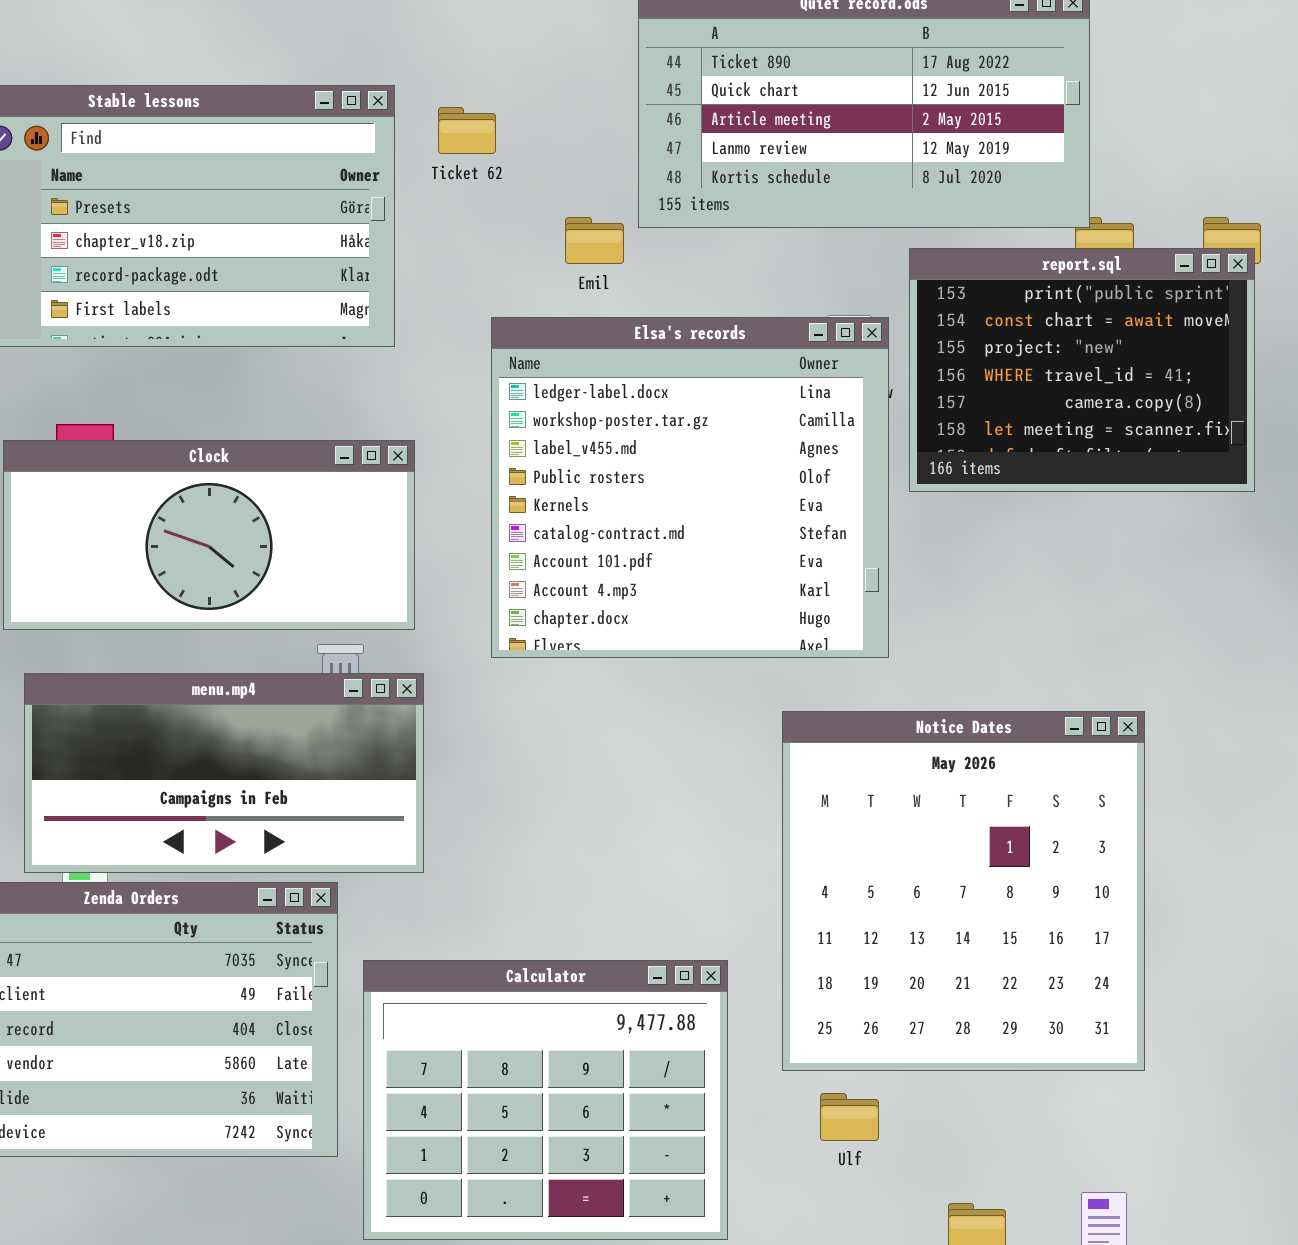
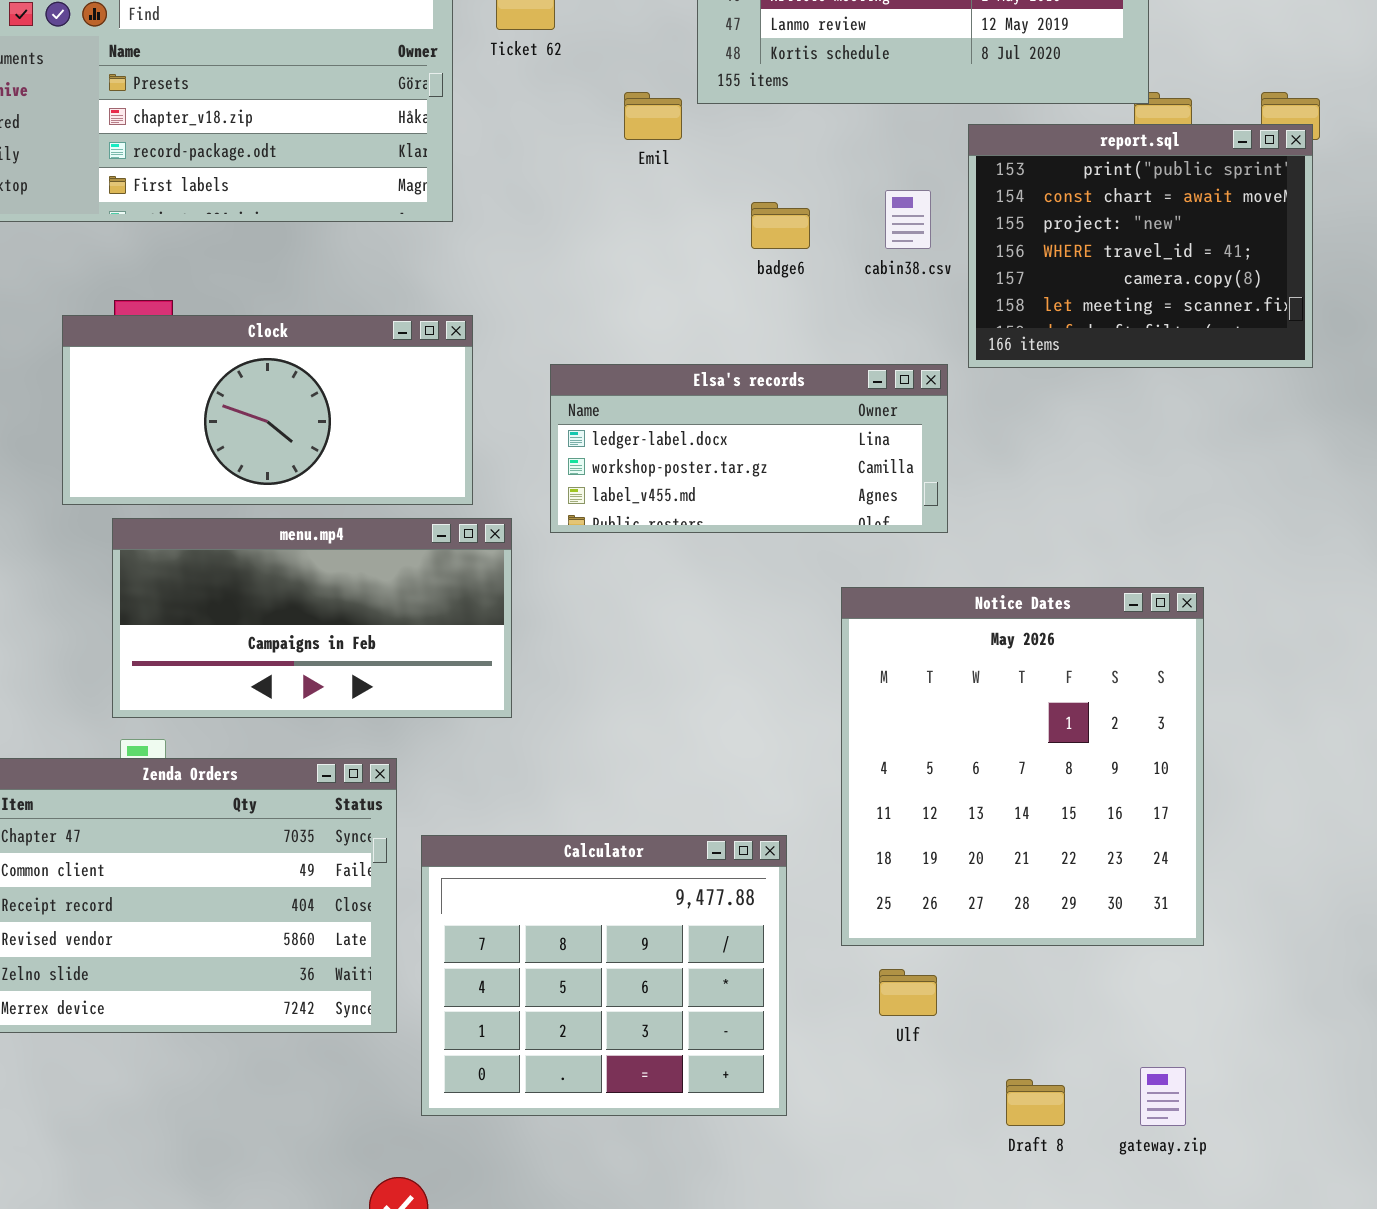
Elsa's records: [491,317,889,658] -> [550,364,948,533], resized
menu.mp4: [24,673,424,873] -> [112,518,512,718], moved

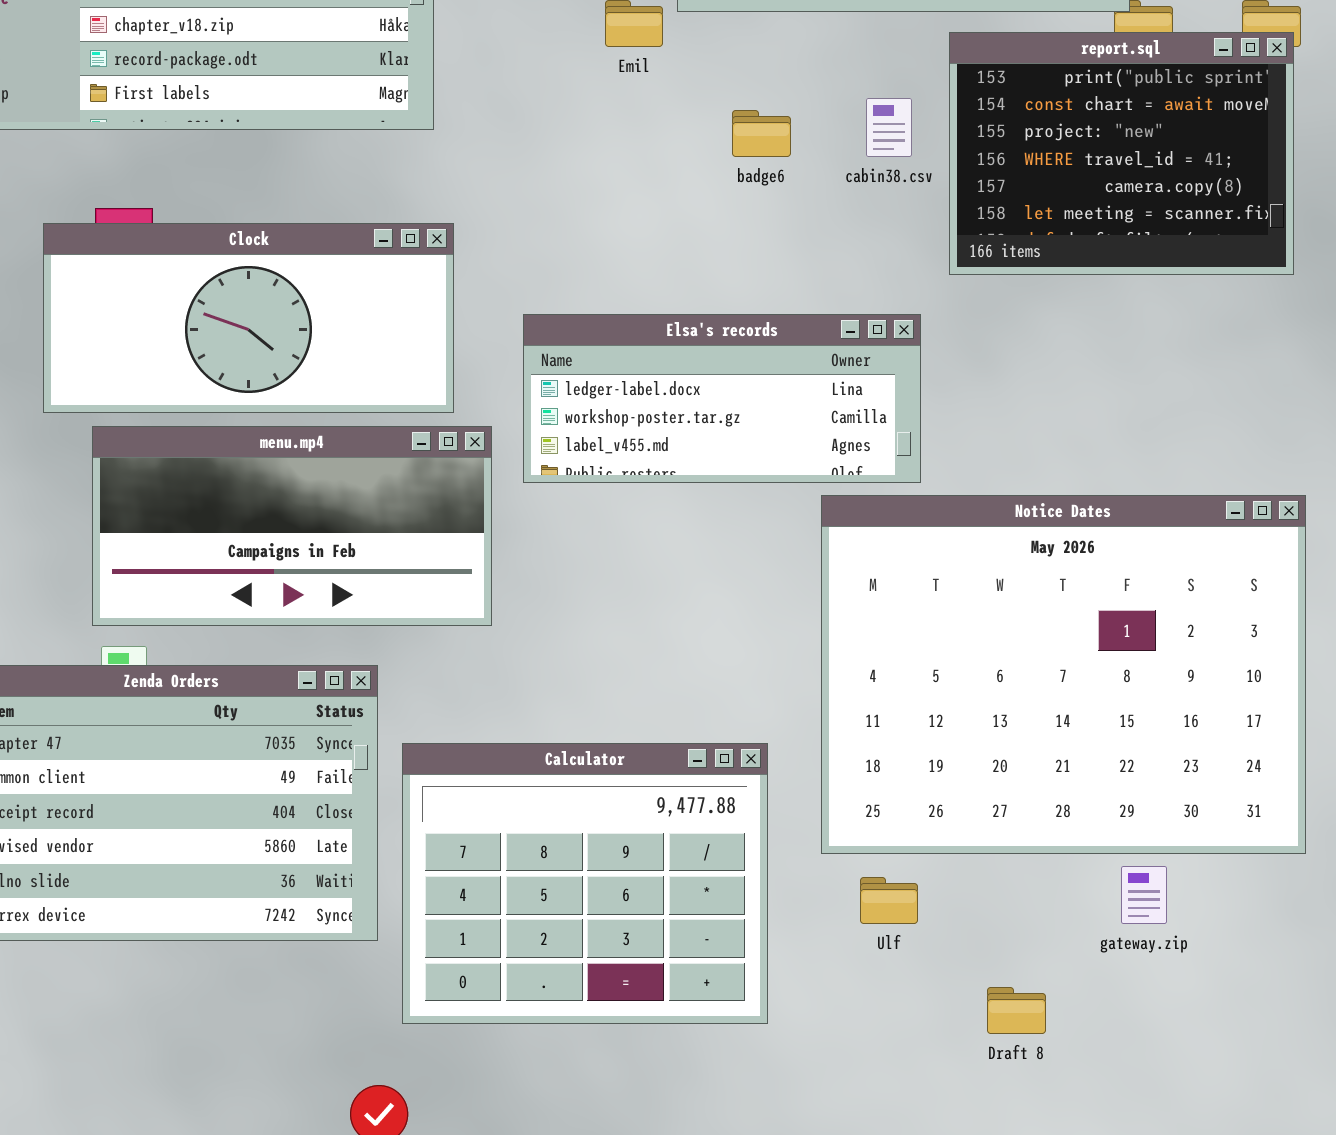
Elsa's records: [550,364,948,533] -> [523,314,921,483], moved
Notice Dates: [841,587,1204,946] -> [821,495,1306,854], resized
gateway.zip: [1140,1067,1186,1126] -> [1121,866,1167,924], moved

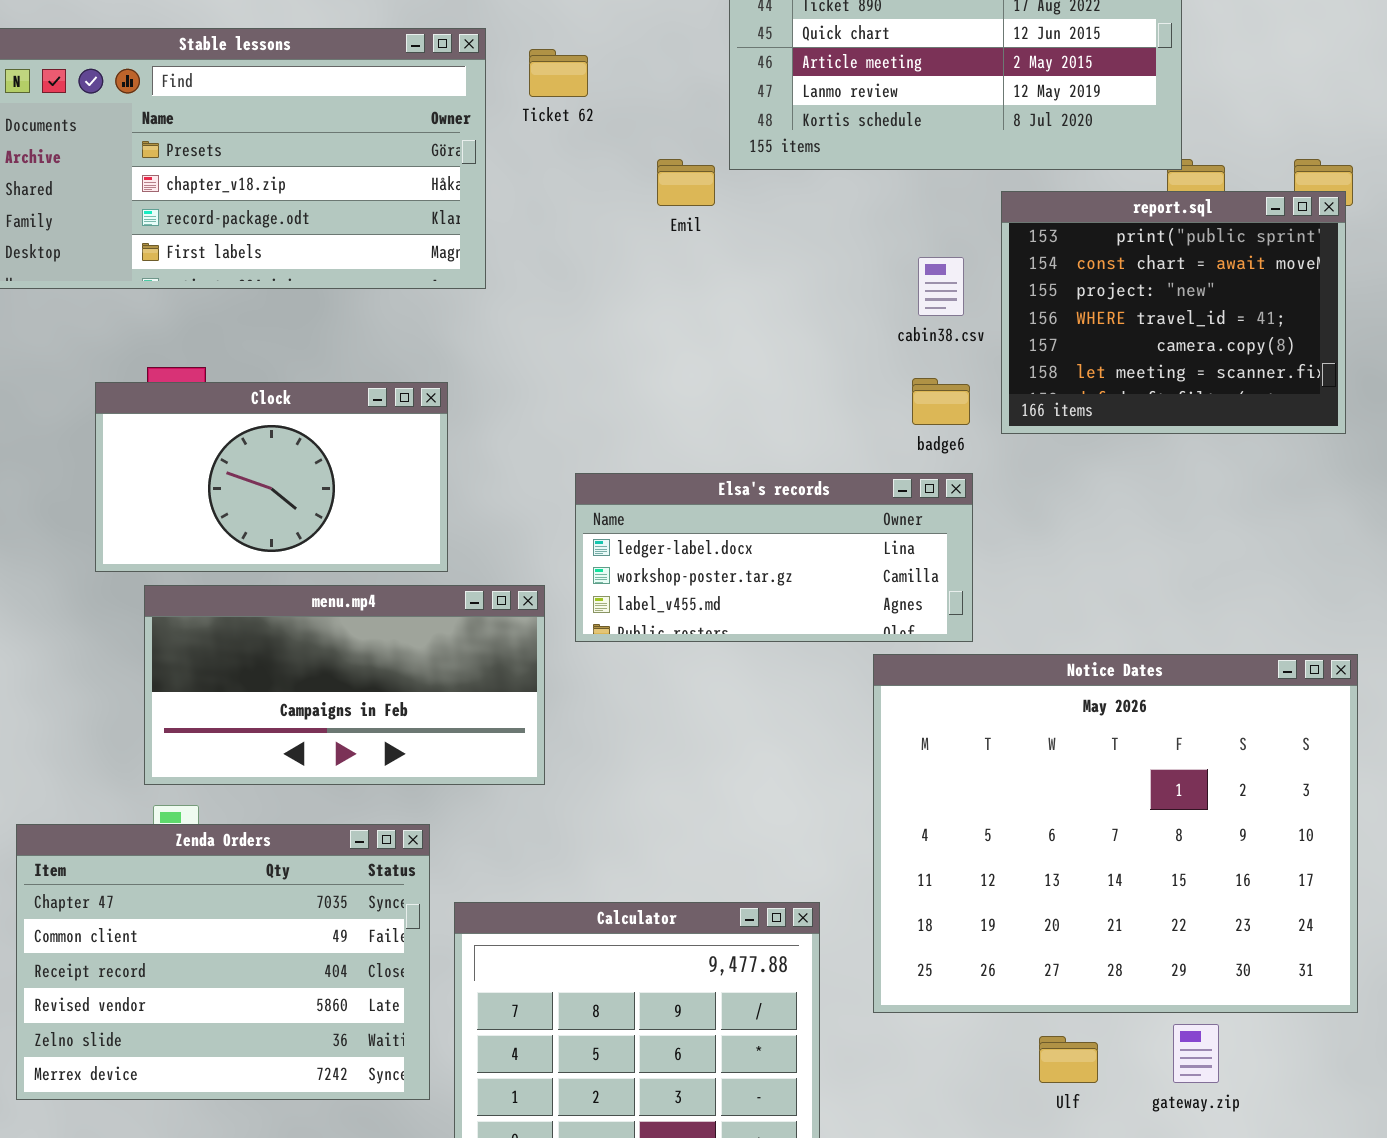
badge6: [732,110,791,157] -> [912,378,970,425], moved
Clock: [43,223,454,413] -> [95,382,448,572], resized
Ulf: [860,877,918,924] -> [1039,1036,1098,1083], moved

